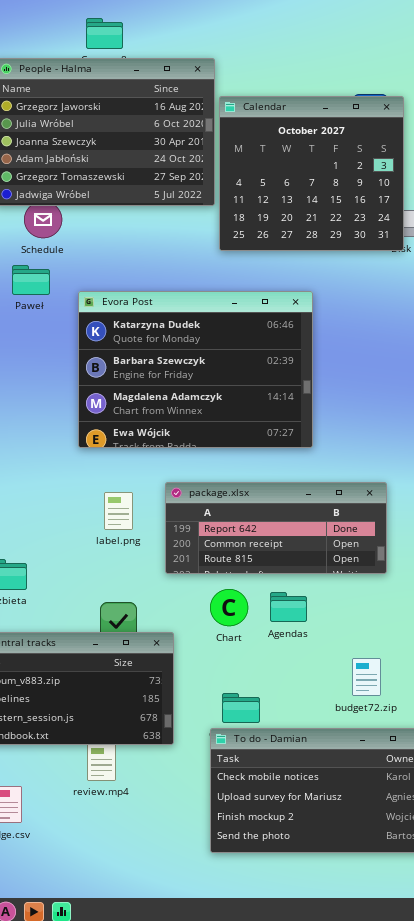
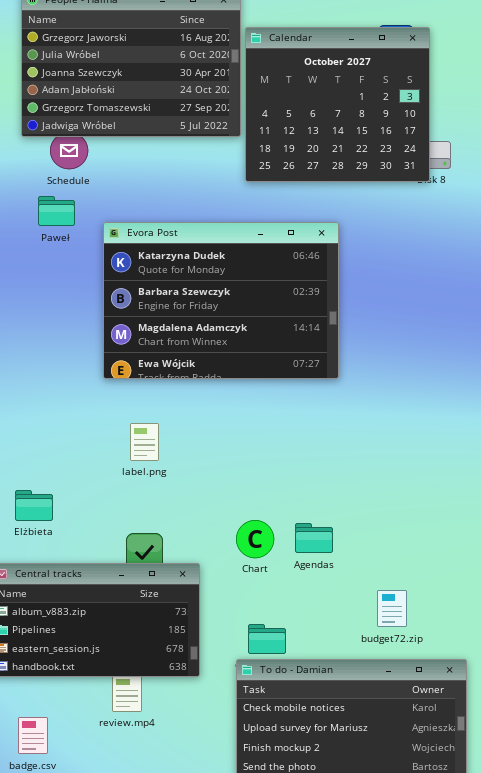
package.xlsx: [165,482,387,574] -> none, closed

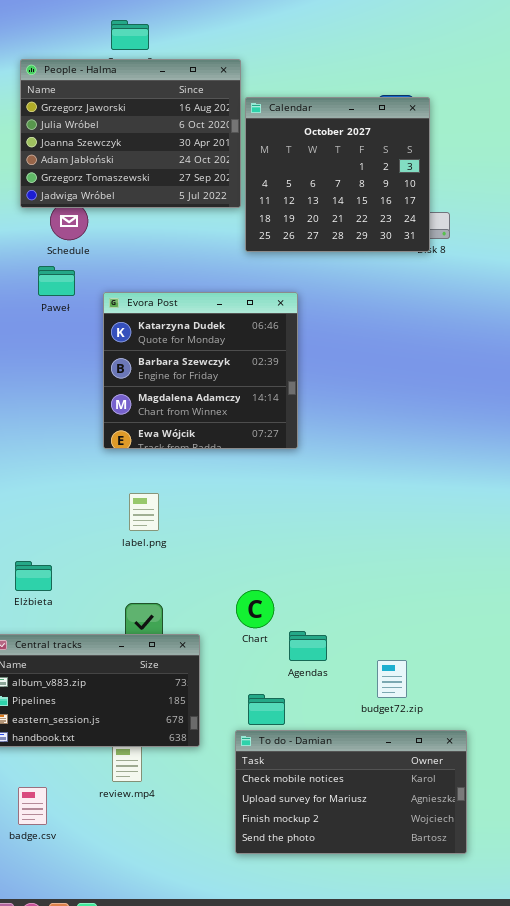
Evora Post: [103,222,339,379] -> [103,292,298,449], resized
Agendas: [295,523,333,553] -> [289,631,327,661], moved

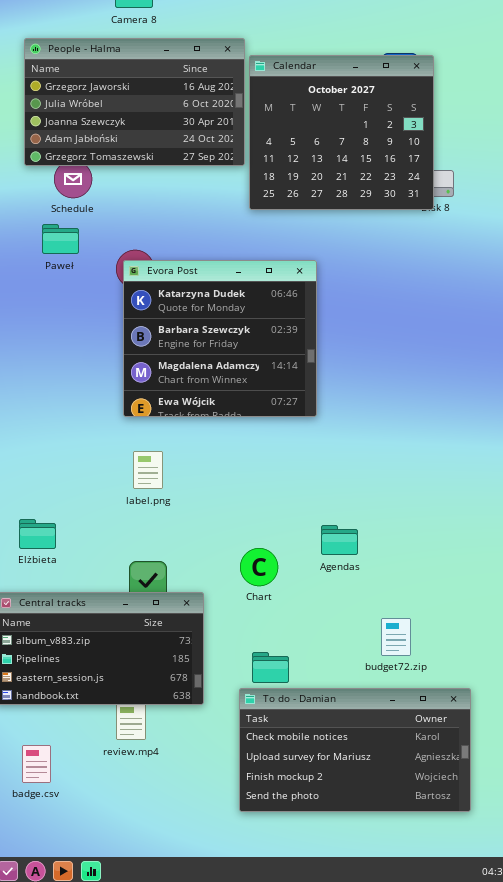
People - Halma: [20,59,241,208] -> [24,38,245,166], resized
Evora Post: [103,292,298,449] -> [123,260,317,417], moved
Agendas: [289,631,327,661] -> [321,525,358,555], moved

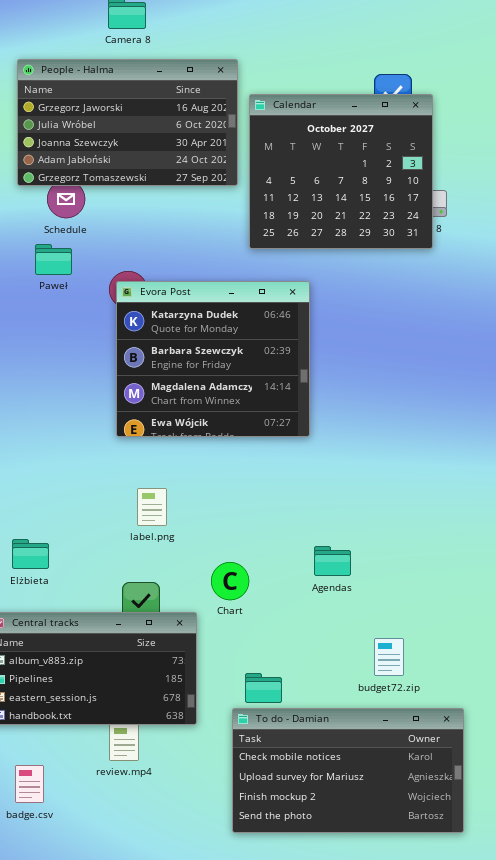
Calendar: [249,55,434,210] -> [249,94,433,249], moved
label.png: [133,451,163,489] -> [137,488,167,526], moved
Chart: [240,548,278,586] -> [211,562,249,600], moved

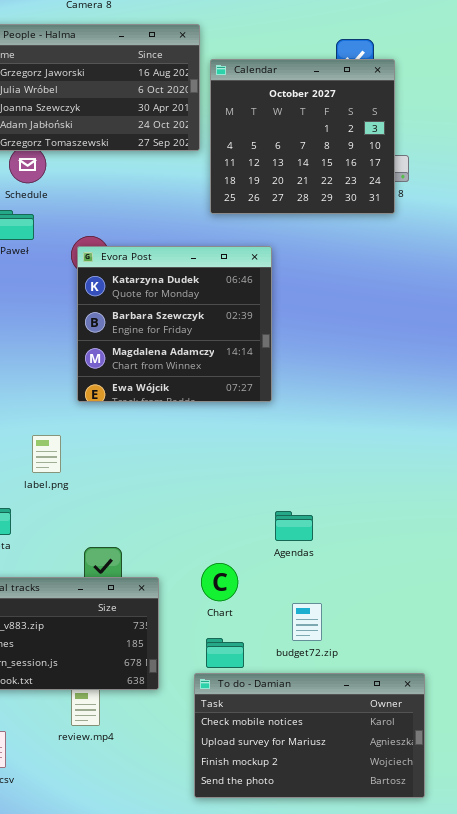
label.png: [137,488,167,526] -> [32,435,61,473], moved
Chart: [211,562,249,600] -> [201,563,238,601], moved
budget72.zip: [374,638,404,676] -> [292,603,322,641], moved

